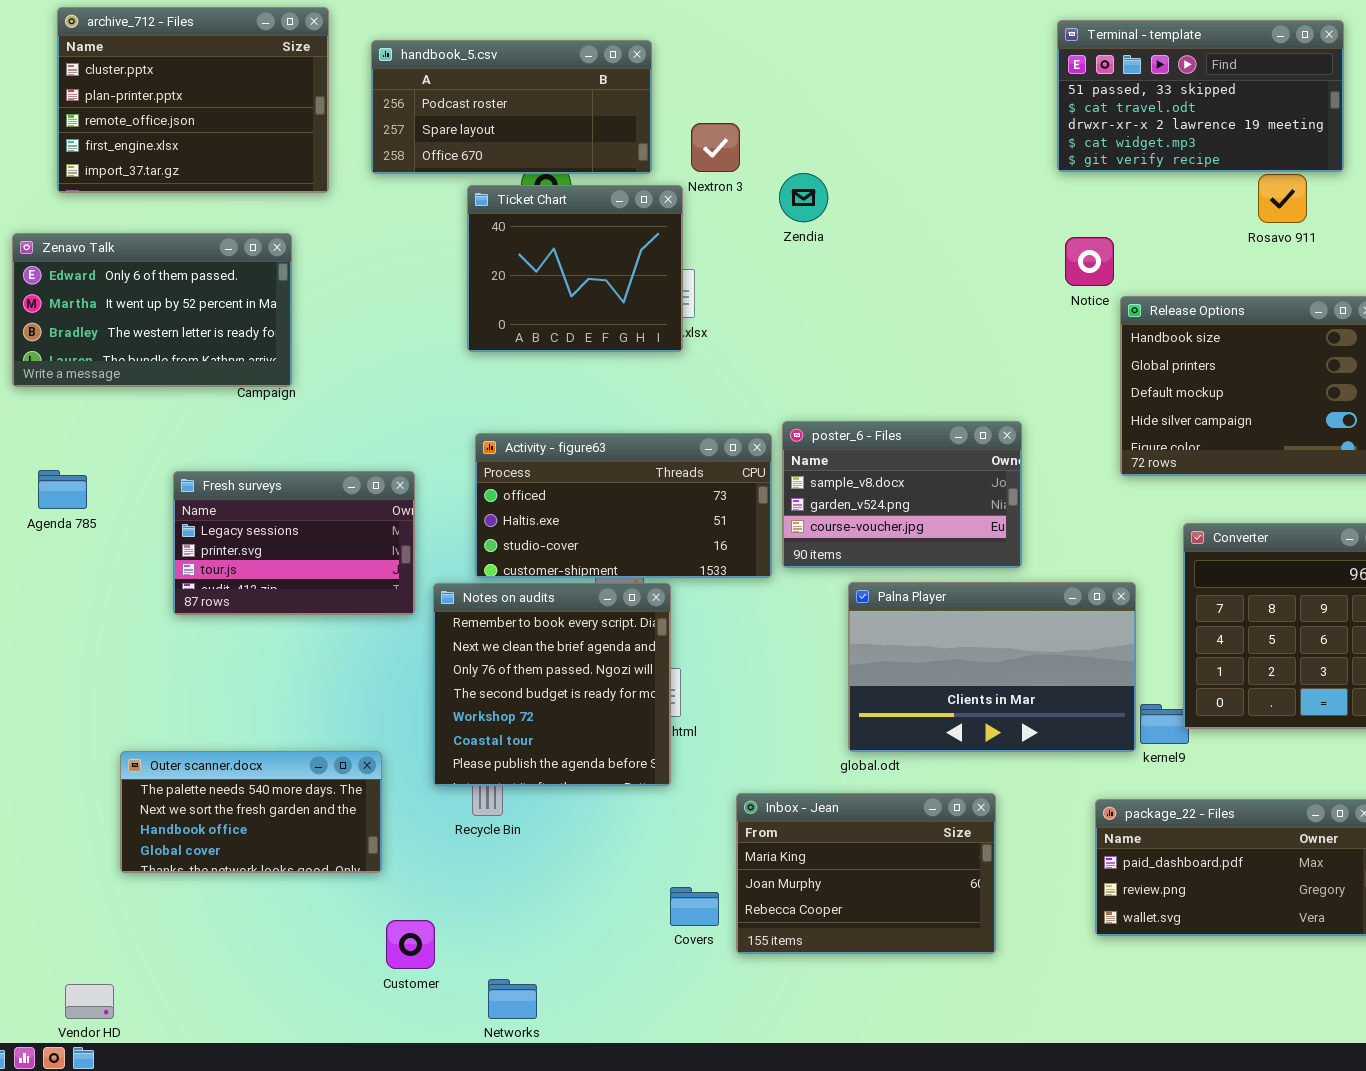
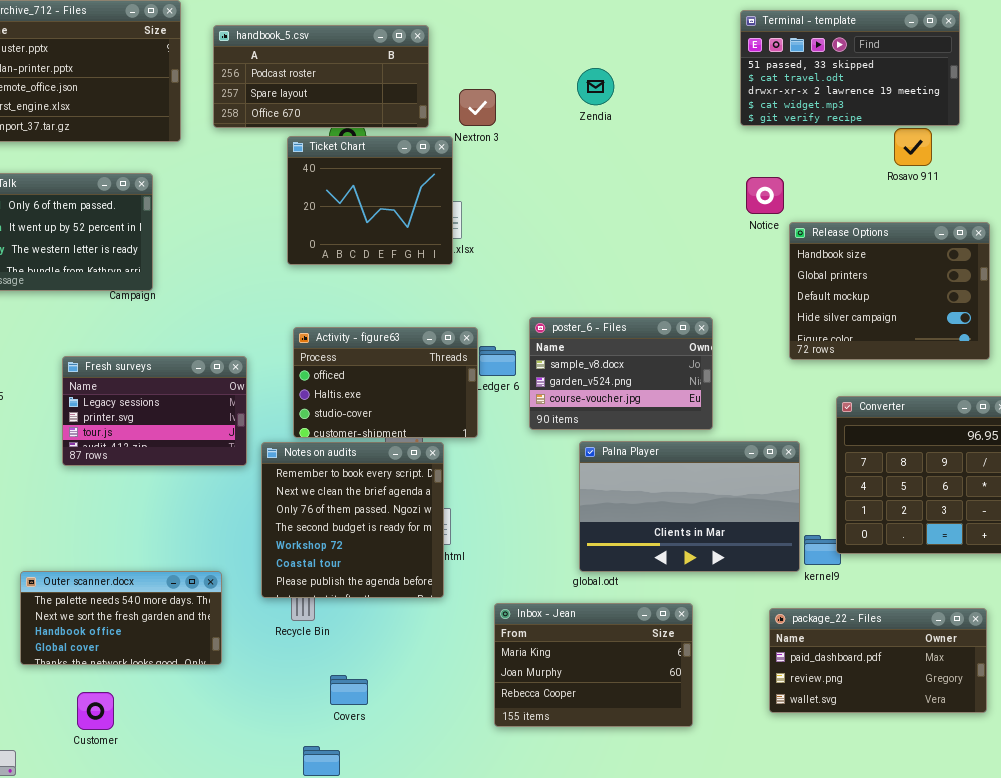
Zendia: [779,173,828,222] -> [577,68,614,105], moved
Activity - figure63: [475,433,772,578] -> [293,327,478,438], resized
Covers: [670,887,719,926] -> [330,675,368,705], moved
Customer: [386,920,435,969] -> [77,692,114,730], moved

